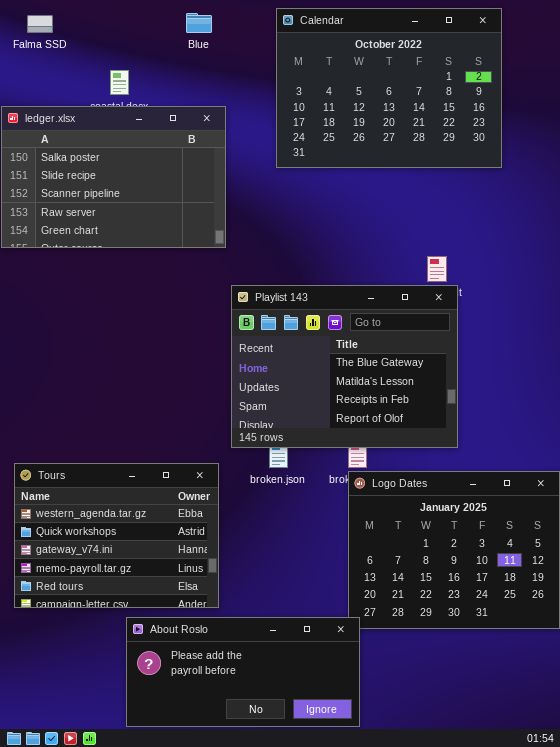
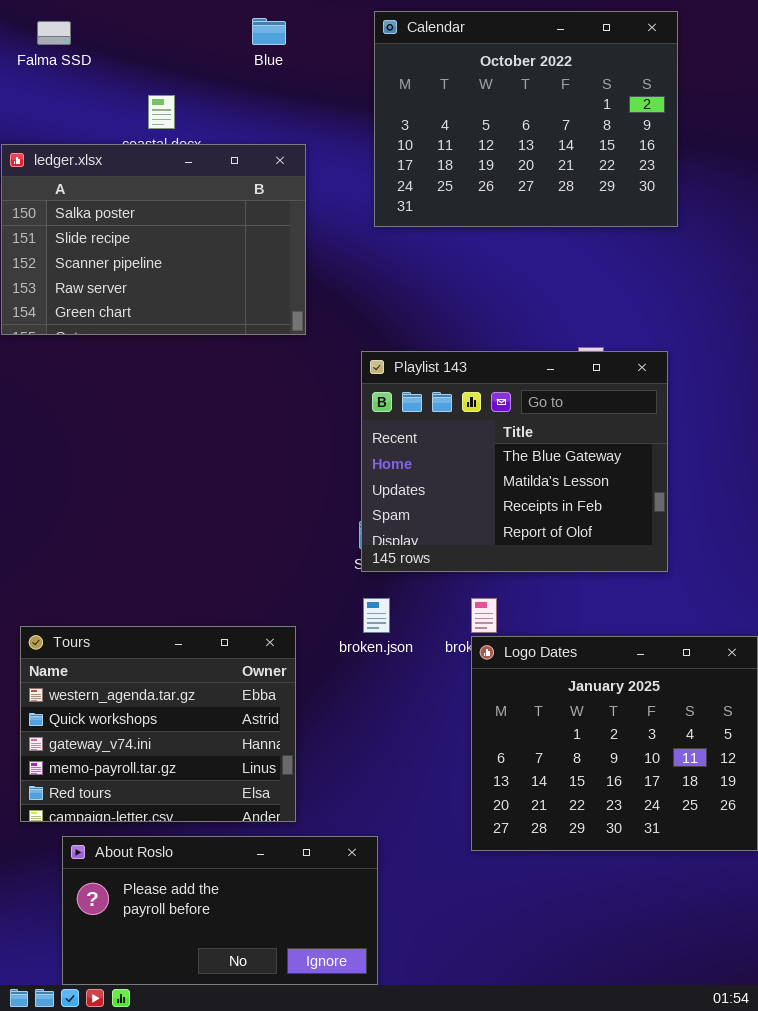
Playlist 143: [231,285,458,448] -> [361,351,668,572], moved
About Roslo: [126,617,360,727] -> [62,836,378,985], moved

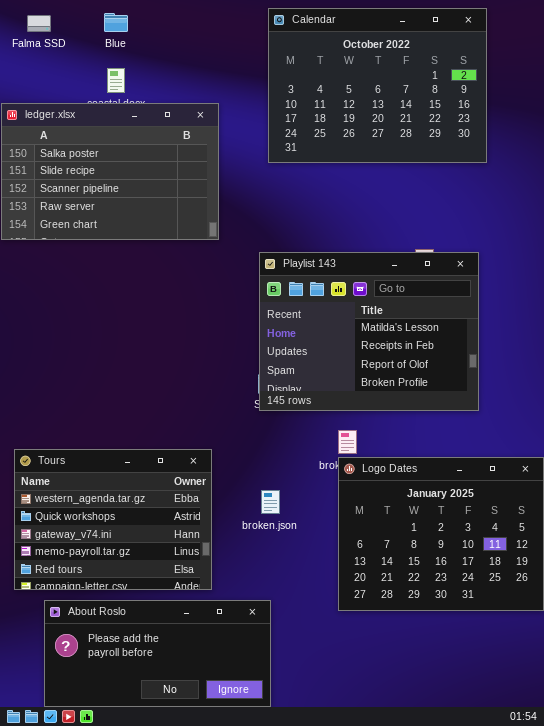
Blue: [252,18,286,45] -> [104,13,128,32], moved
Playlist 143: [361,351,668,572] -> [259,252,479,411], scrolled down 1 row
broken.json: [363,598,390,633] -> [261,490,280,514], moved

